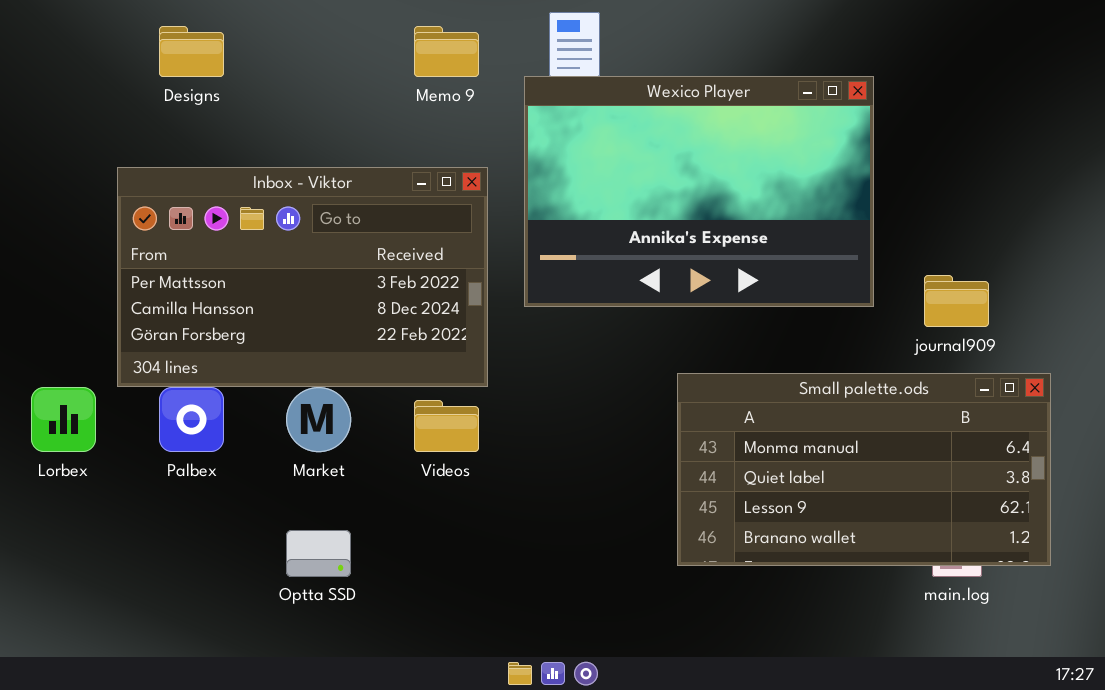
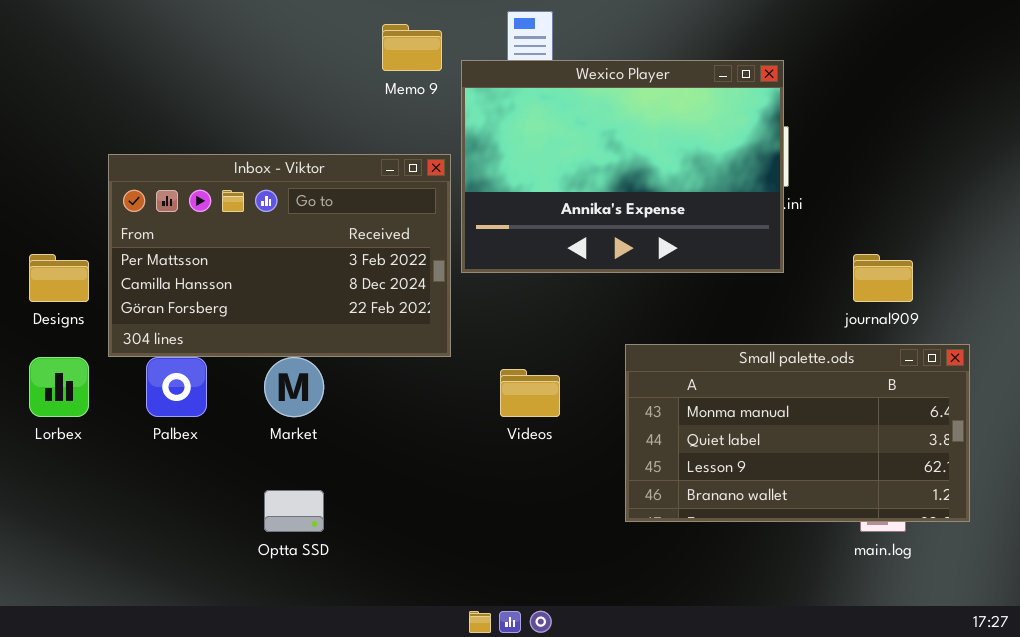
Designs: [159,26,224,77] -> [29,254,89,302], moved
Wexico Player: [524,76,874,307] -> [461,60,784,273], moved
Videos: [414,400,479,452] -> [500,369,560,417], moved

